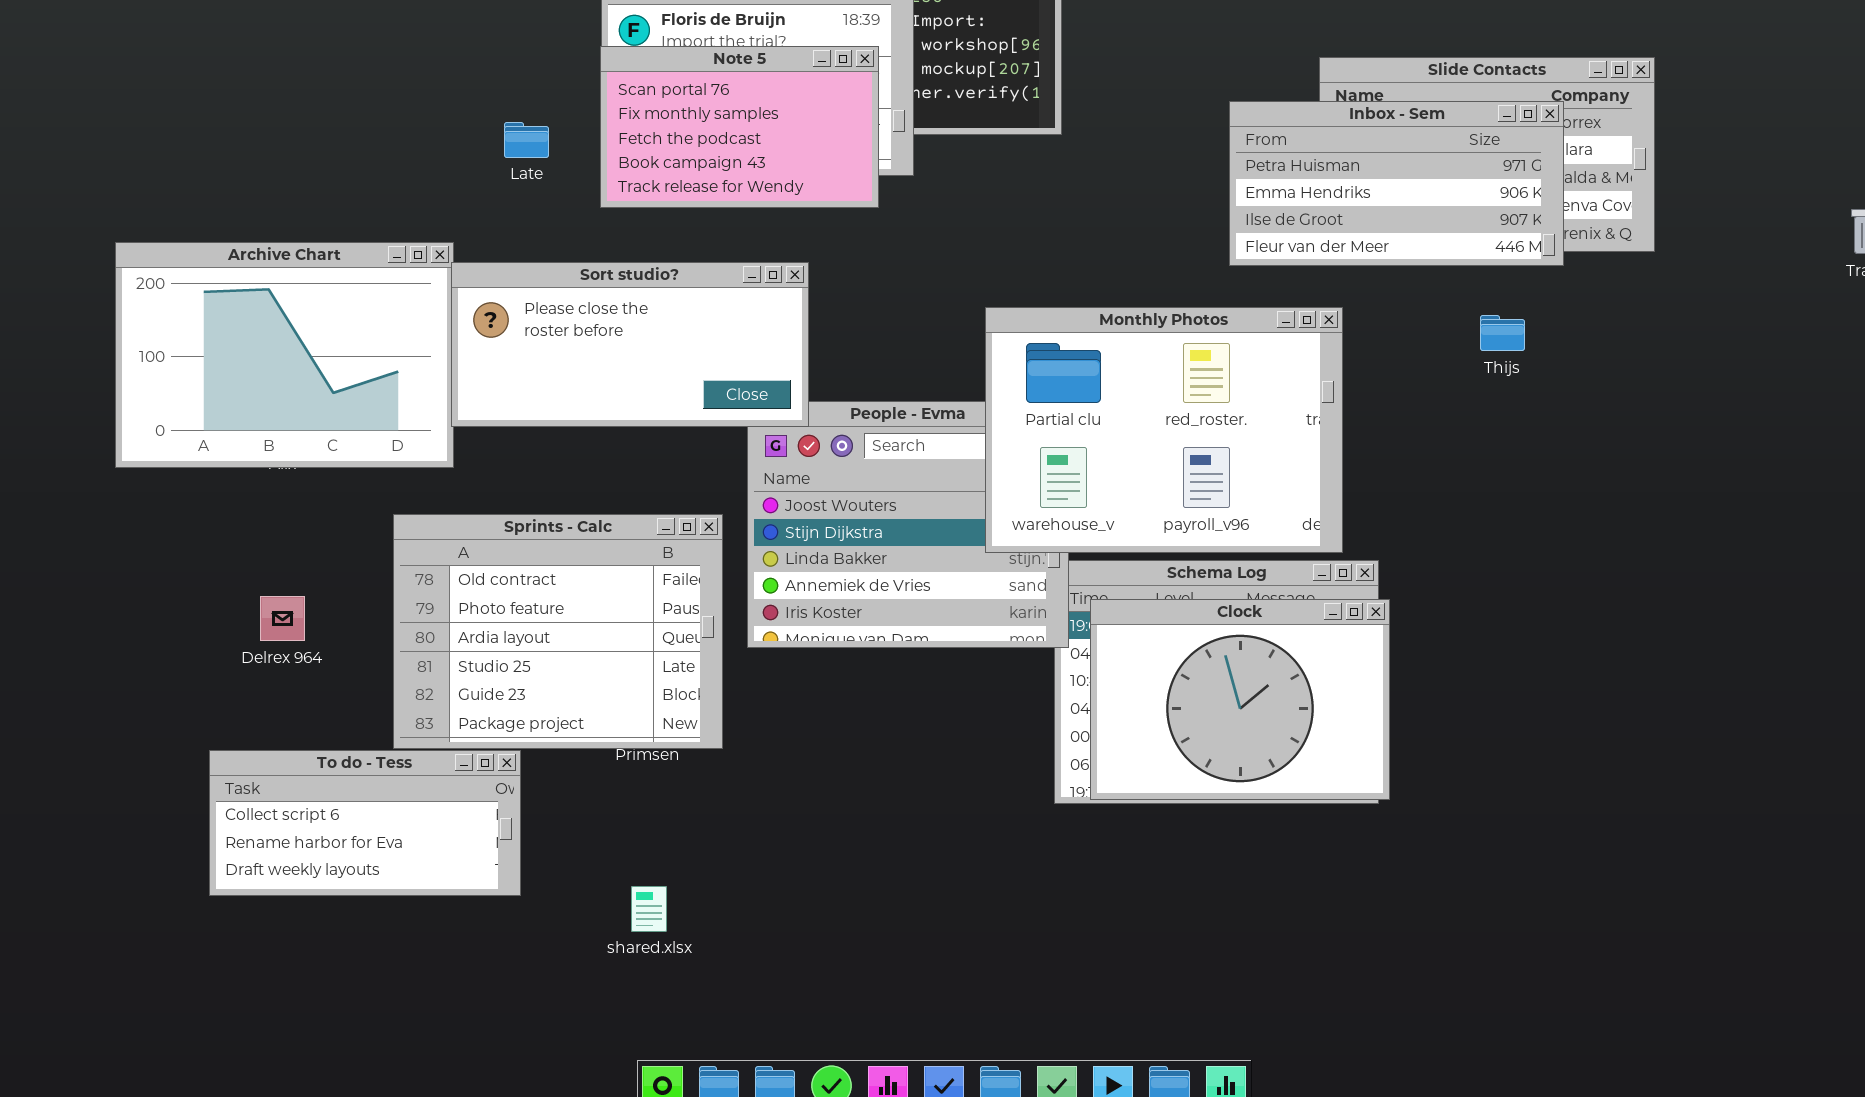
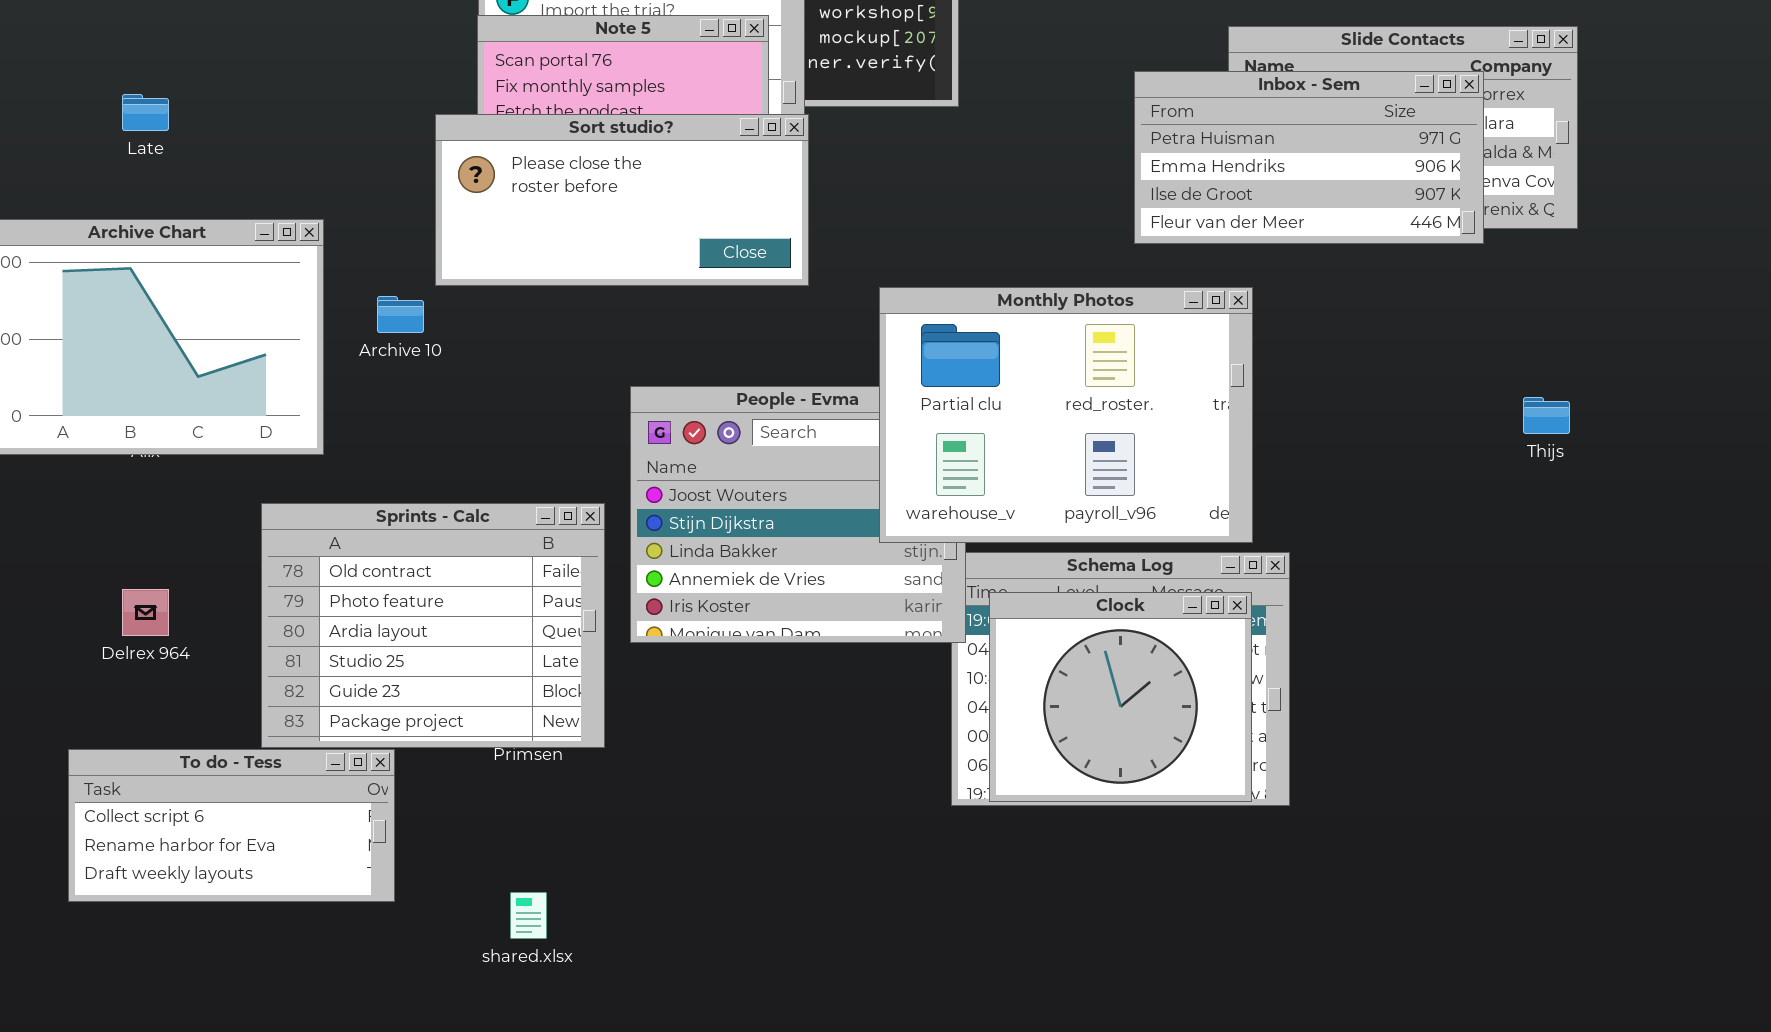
Late: [504,122,549,158] -> [122,94,169,131], moved
Sort studio?: [451,262,809,427] -> [435,114,809,286], moved
Thijs: [1480,315,1525,351] -> [1523,397,1570,434], moved
Clock: [1090,599,1390,800] -> [989,592,1252,802], resized

